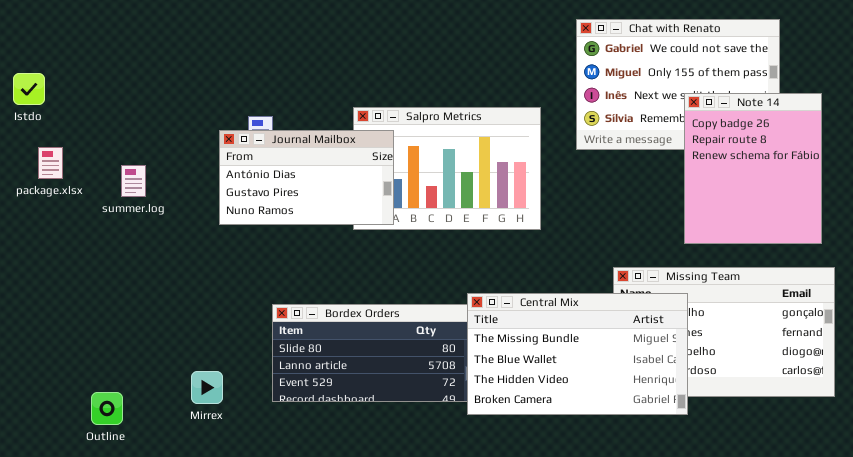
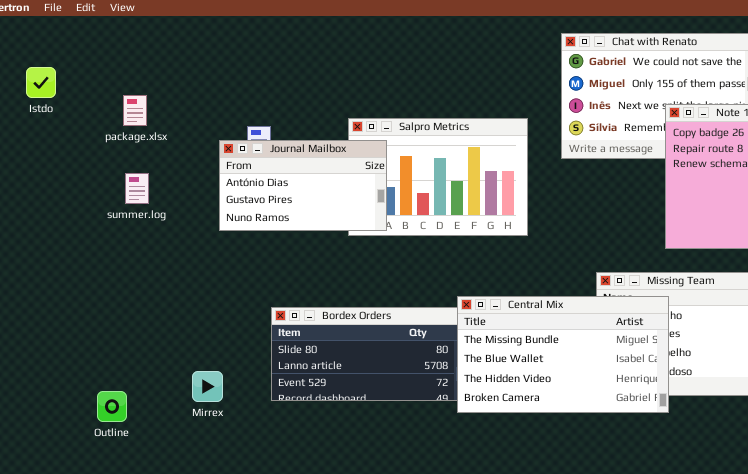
Istdo: [13,73,45,105] -> [26,67,56,98], moved
package.xlsx: [38,147,63,179] -> [123,95,147,126], moved

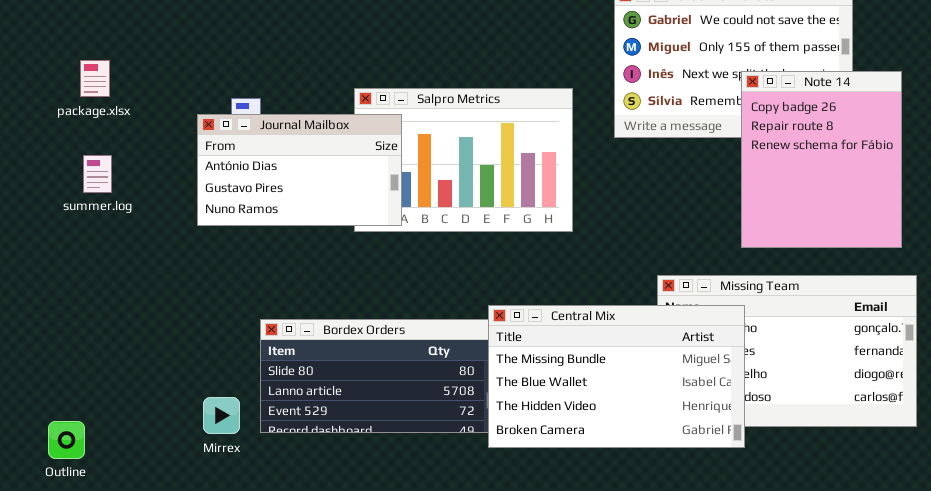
Mirrex: [192,371,223,402] -> [203,397,240,434], moved

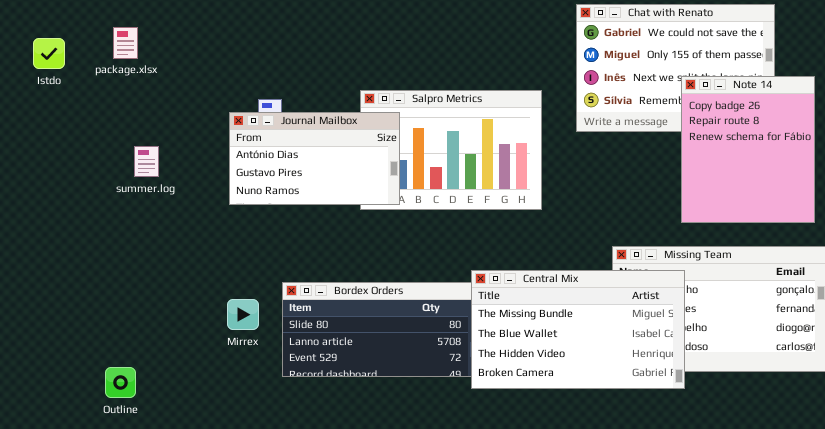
package.xlsx: [80,60,110,97] -> [113,27,138,59], moved
Mirrex: [203,397,240,434] -> [227,299,259,330], moved

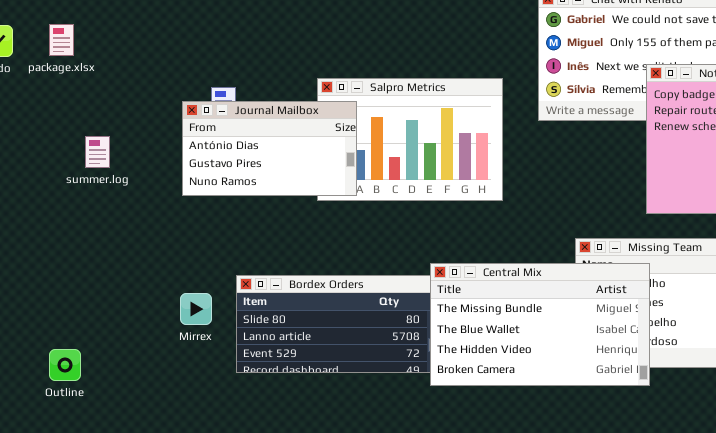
package.xlsx: [113,27,138,59] -> [49,24,74,56], moved
Outline: [105,367,136,398] -> [49,349,81,381], moved

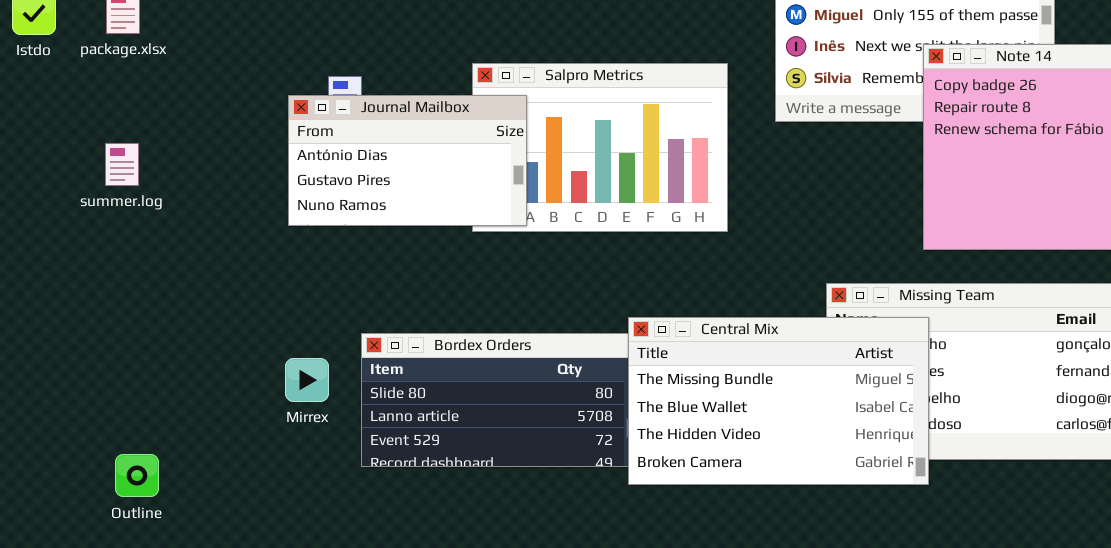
summer.log: [85,136,110,168] -> [105,143,139,186], moved
Outline: [49,349,81,381] -> [115,454,159,497], moved

